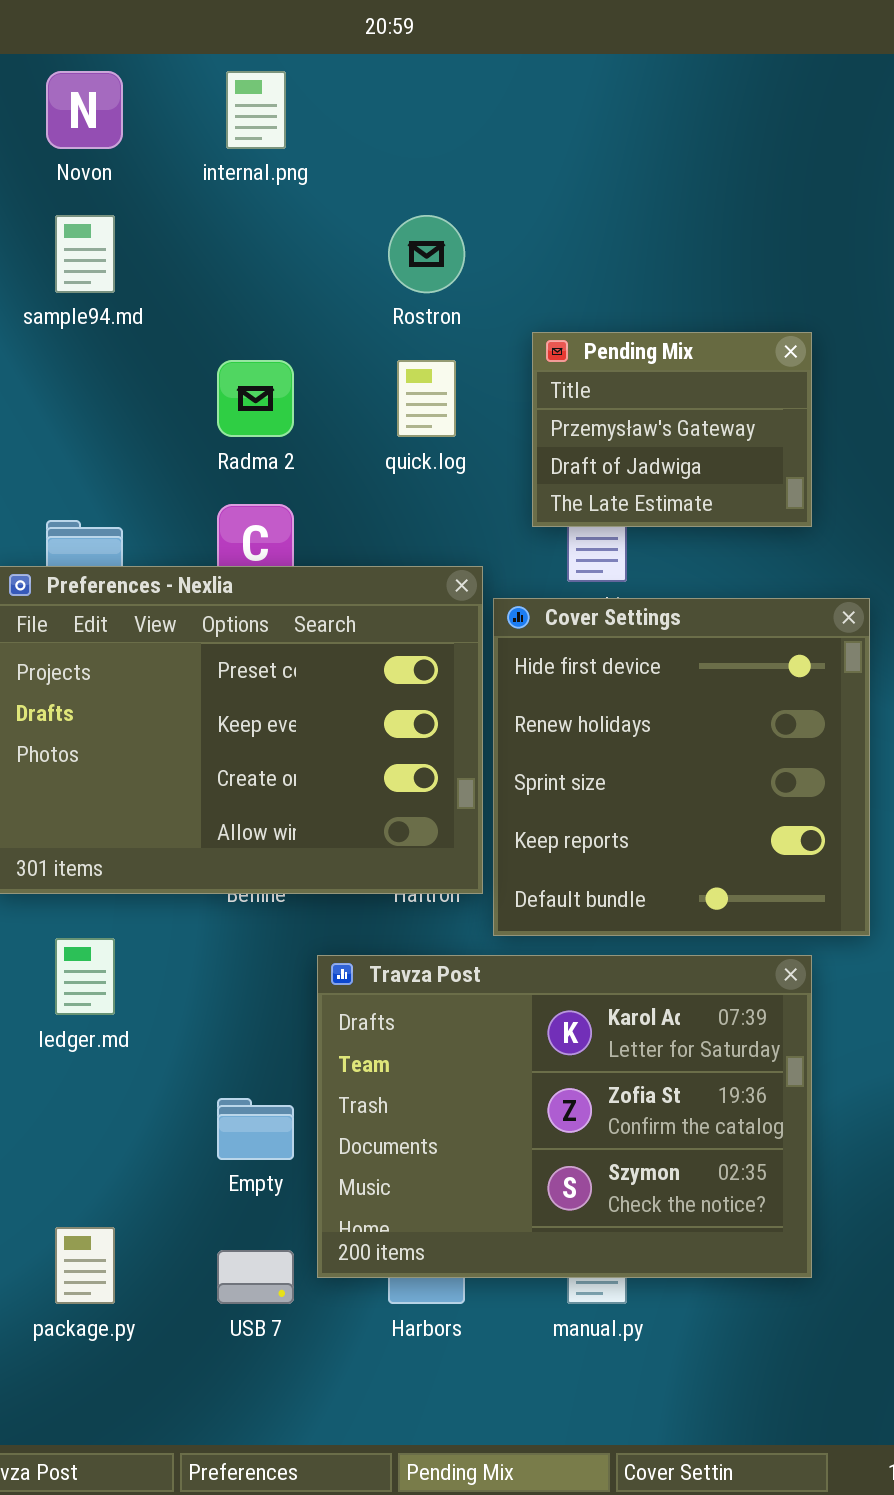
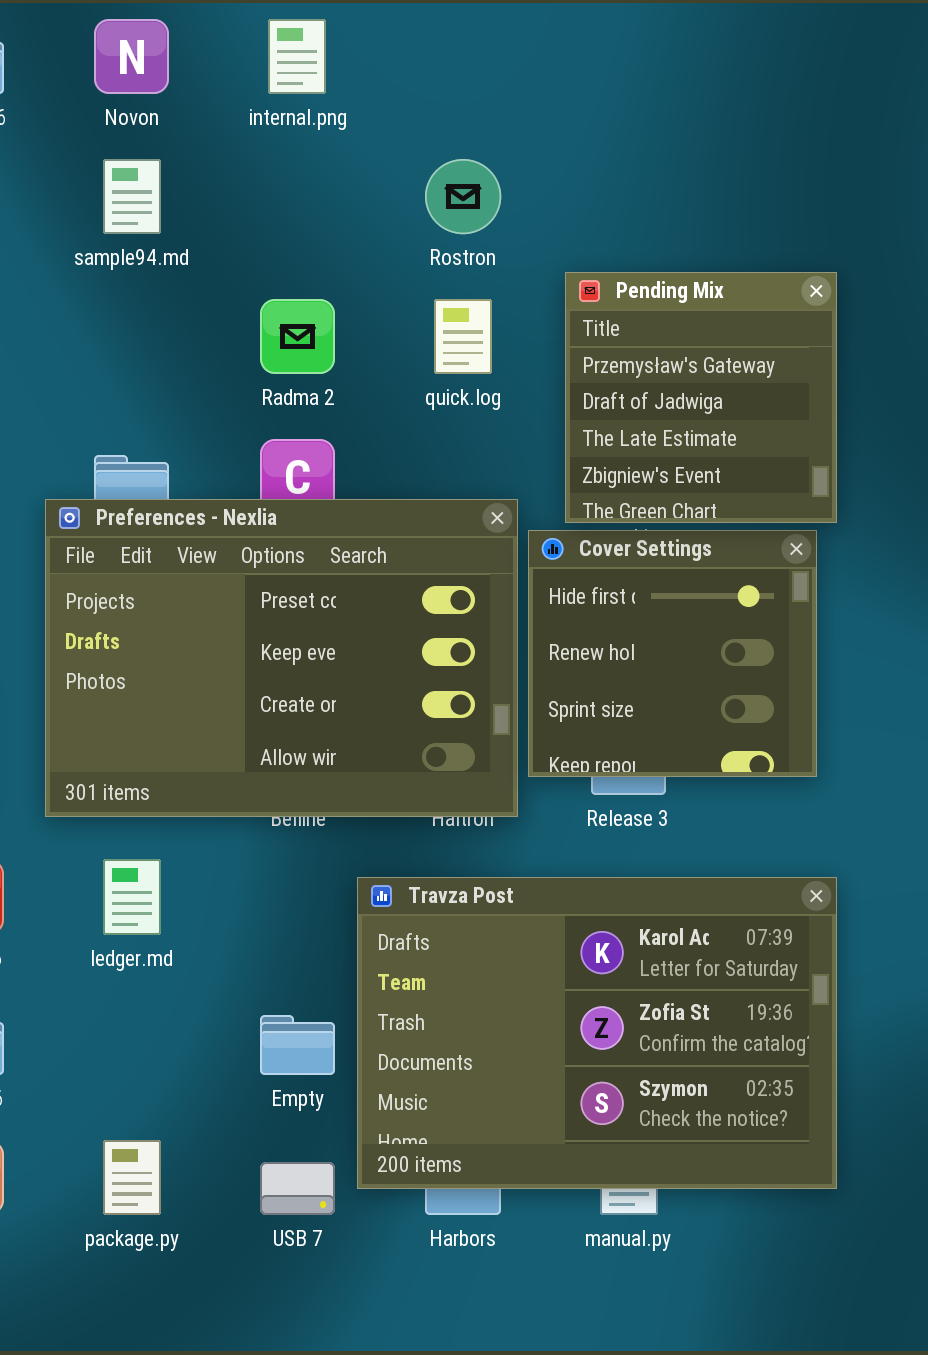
Pending Mix: [532,332,812,527] -> [565,272,837,523], resized
Cover Settings: [493,598,870,936] -> [528,530,817,777], resized

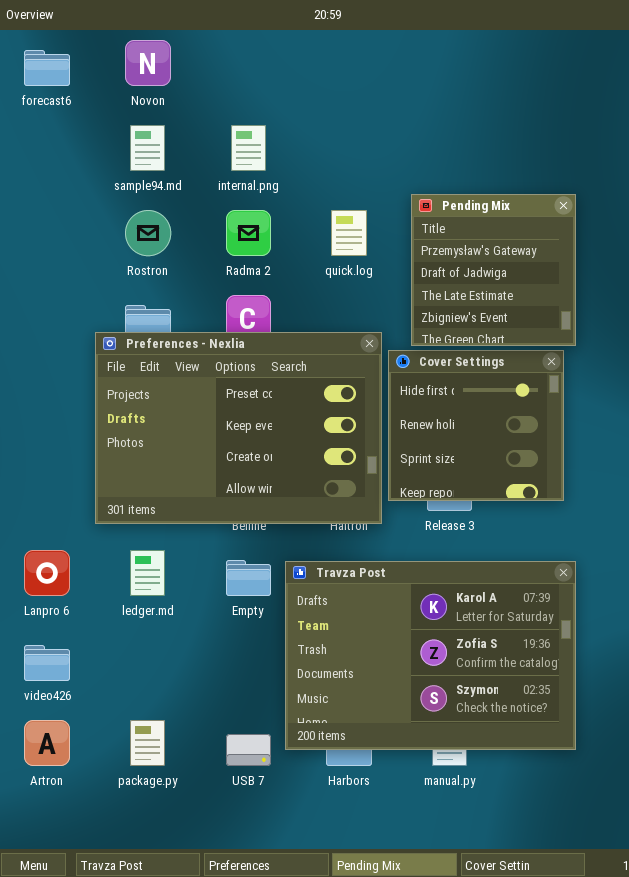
internal.png: [268,19,326,94] -> [231,125,266,171], moved
Rostron: [425,159,501,234] -> [125,210,171,256], moved
Empty: [260,1015,335,1075] -> [226,560,271,596], moved

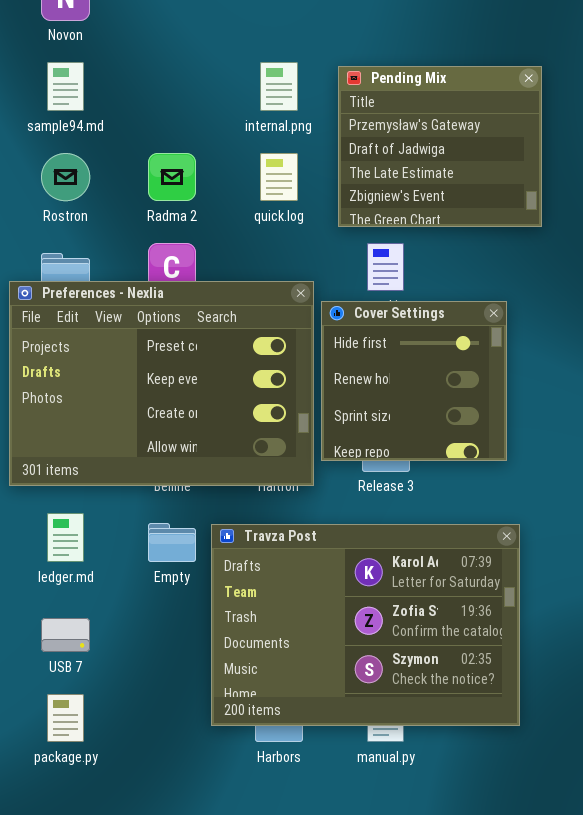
internal.png: [231,125,266,171] -> [260,62,298,111], moved
Pending Mix: [411,194,576,346] -> [338,66,542,227], moved, resized
USB 7: [226,734,271,766] -> [41,618,90,652], moved

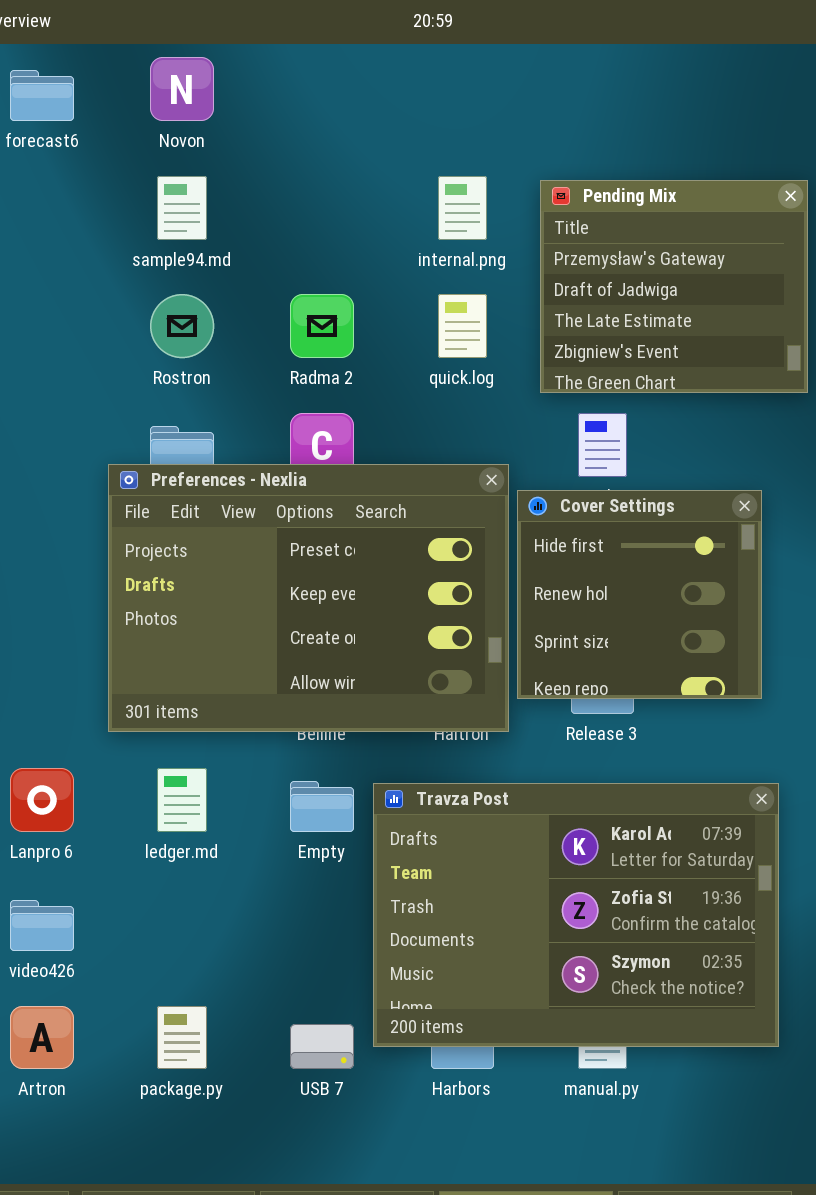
USB 7: [41,618,90,652] -> [290,1024,354,1069], moved

